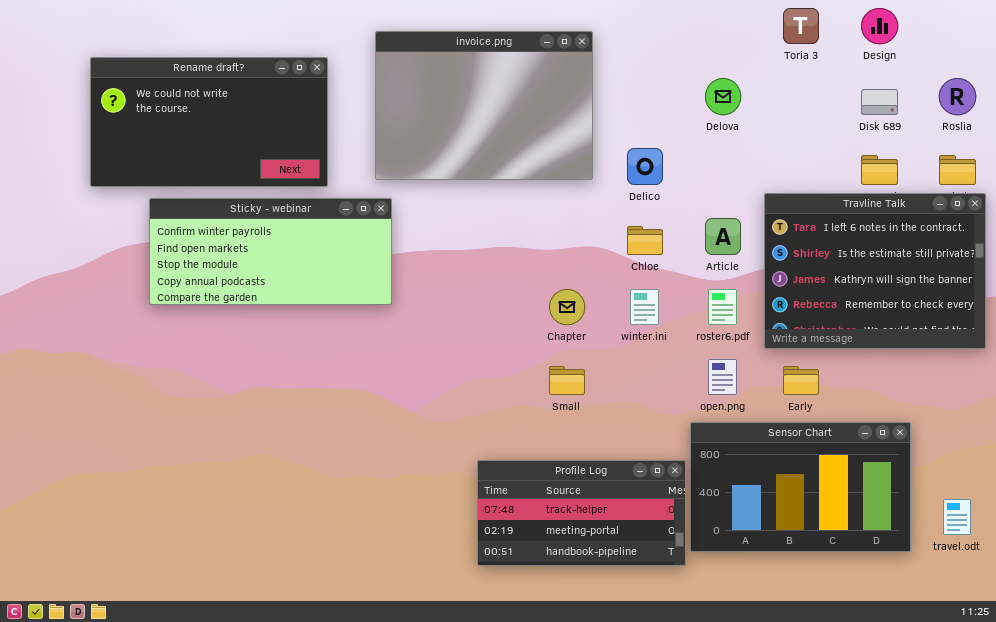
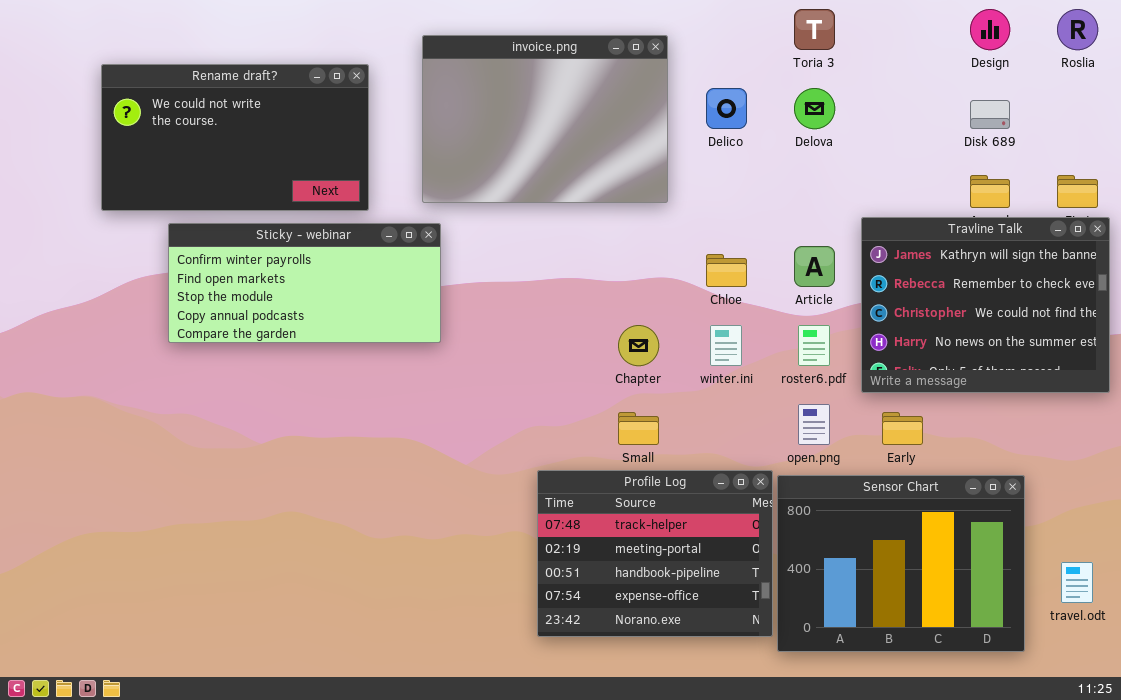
Toria 3: [783,8,819,44] -> [794,9,835,50], moved
Roslia: [939,78,976,115] -> [1057,9,1098,50], moved
Delico: [627,148,663,185] -> [706,88,747,129], moved
Travline Talk: [764,193,986,349] -> [861,217,1110,393], scrolled down 2 rows
Sensor Chart: [690,422,911,552] -> [777,475,1025,652], resized
Profile Log: [477,460,686,566] -> [537,470,773,637], resized

